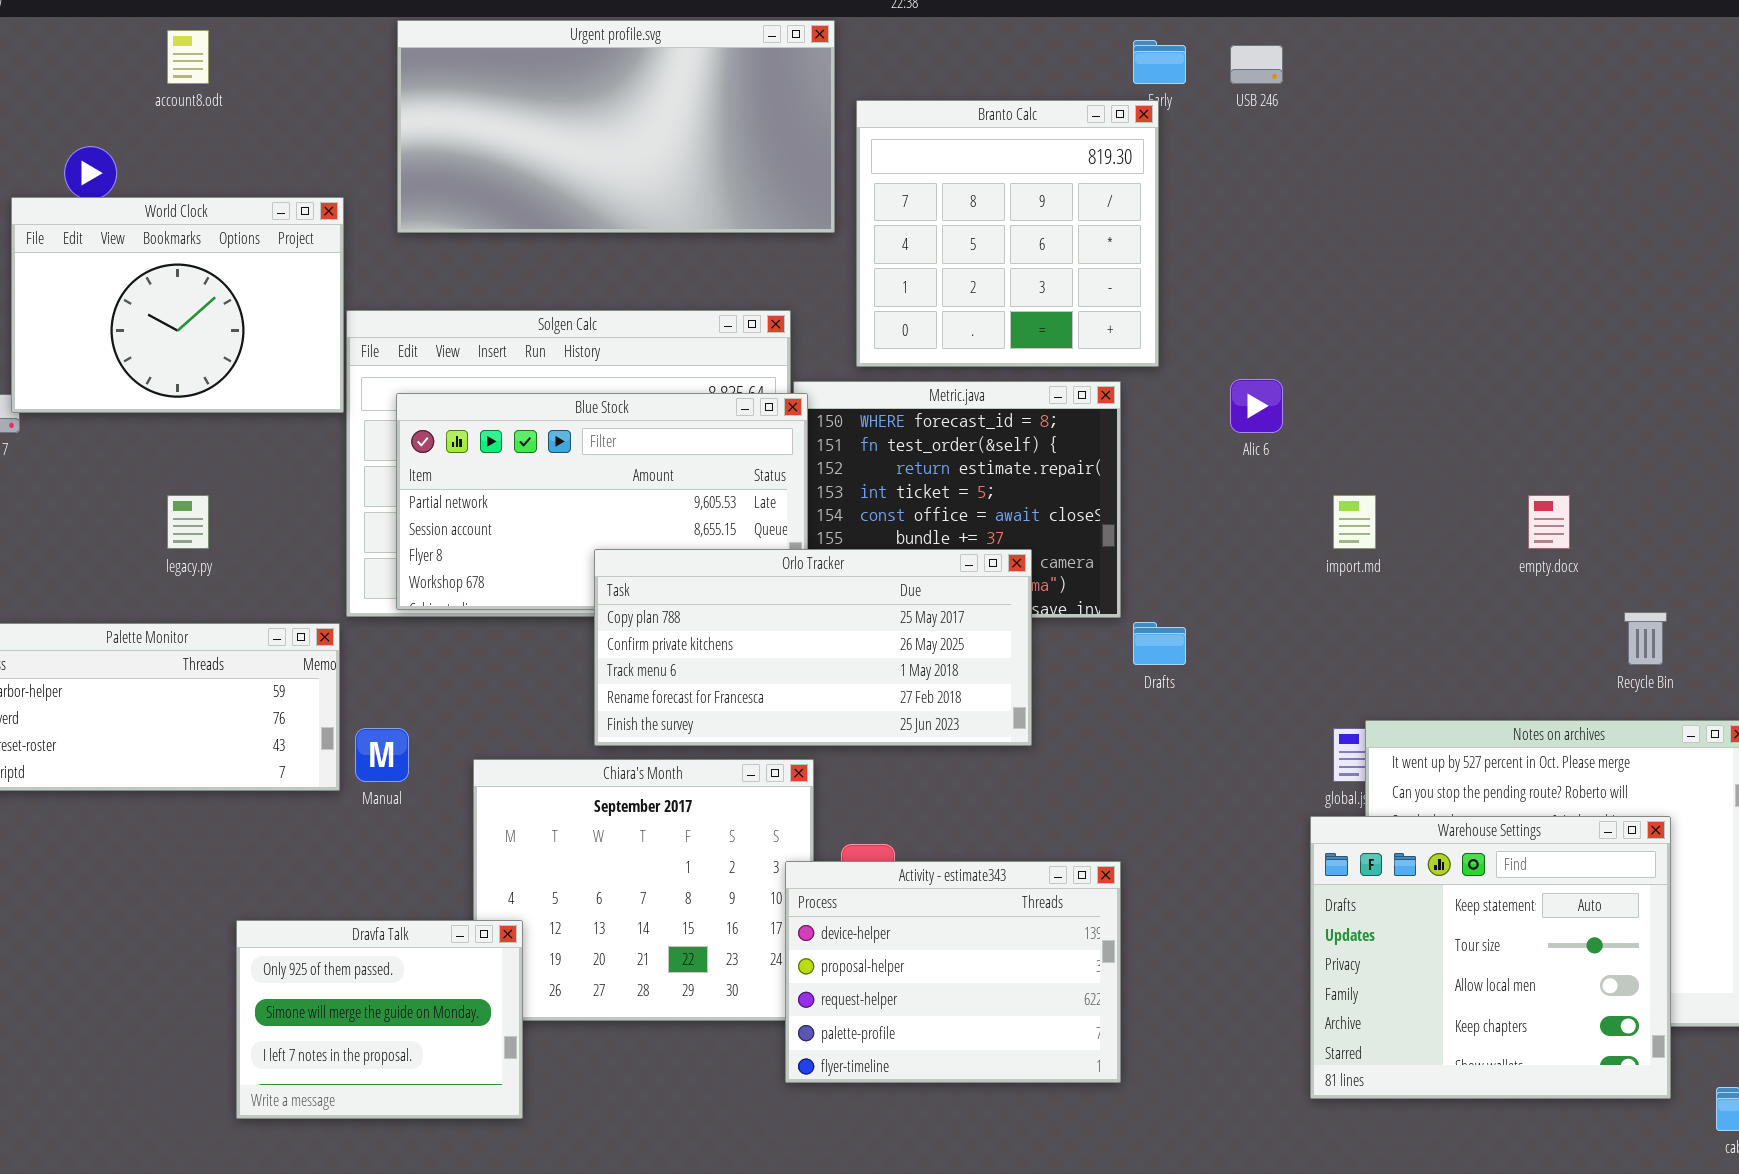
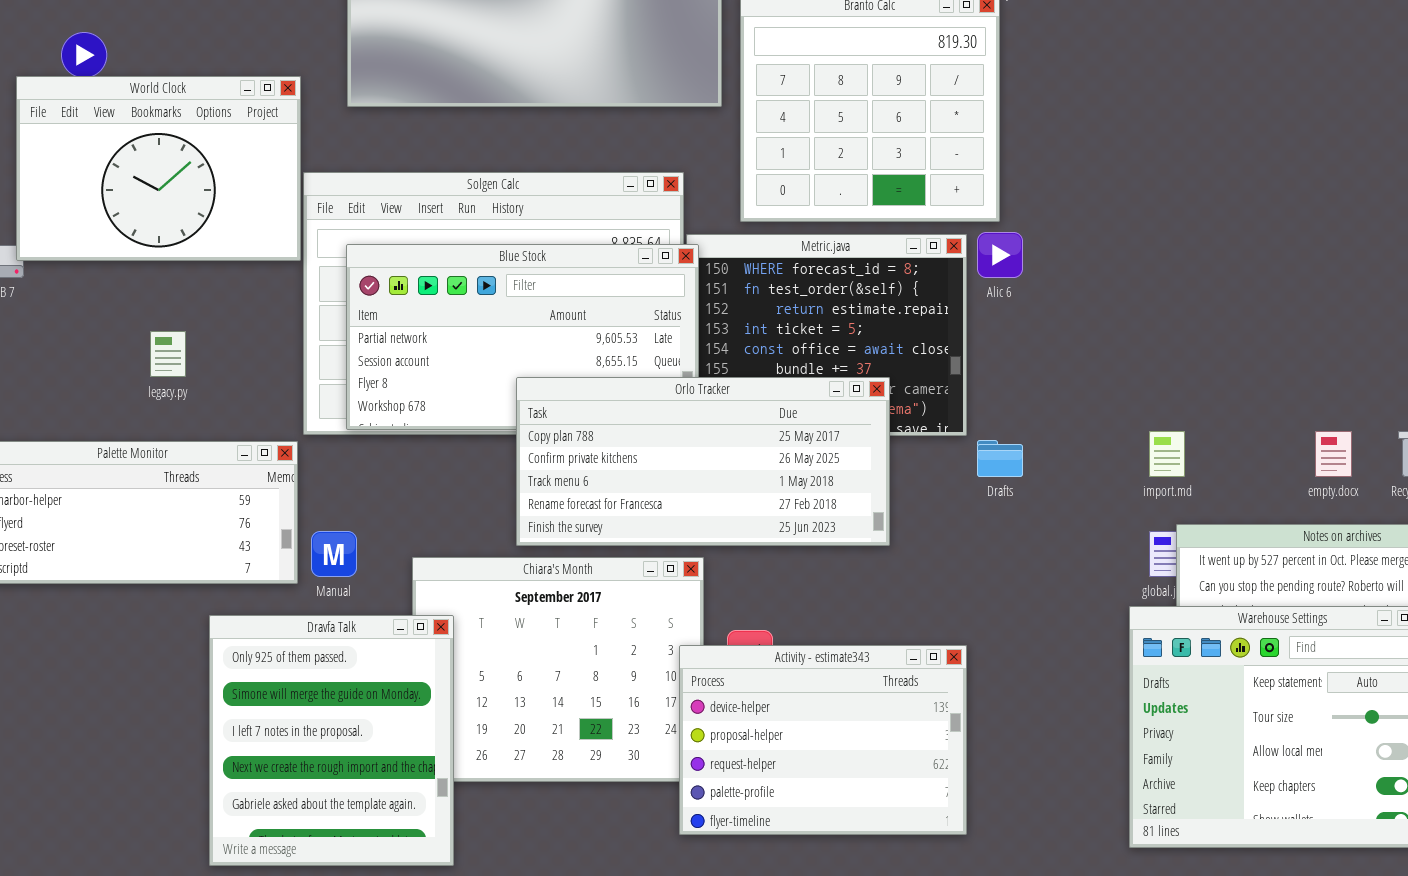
Alic 6: [1230,379,1283,433] -> [977,232,1023,278], moved
import.md: [1333,495,1376,549] -> [1149,431,1185,477], moved
empty.docx: [1528,495,1570,549] -> [1315,431,1352,477], moved
Dravfa Talk: [236,920,523,1119] -> [209,615,454,866], resized

